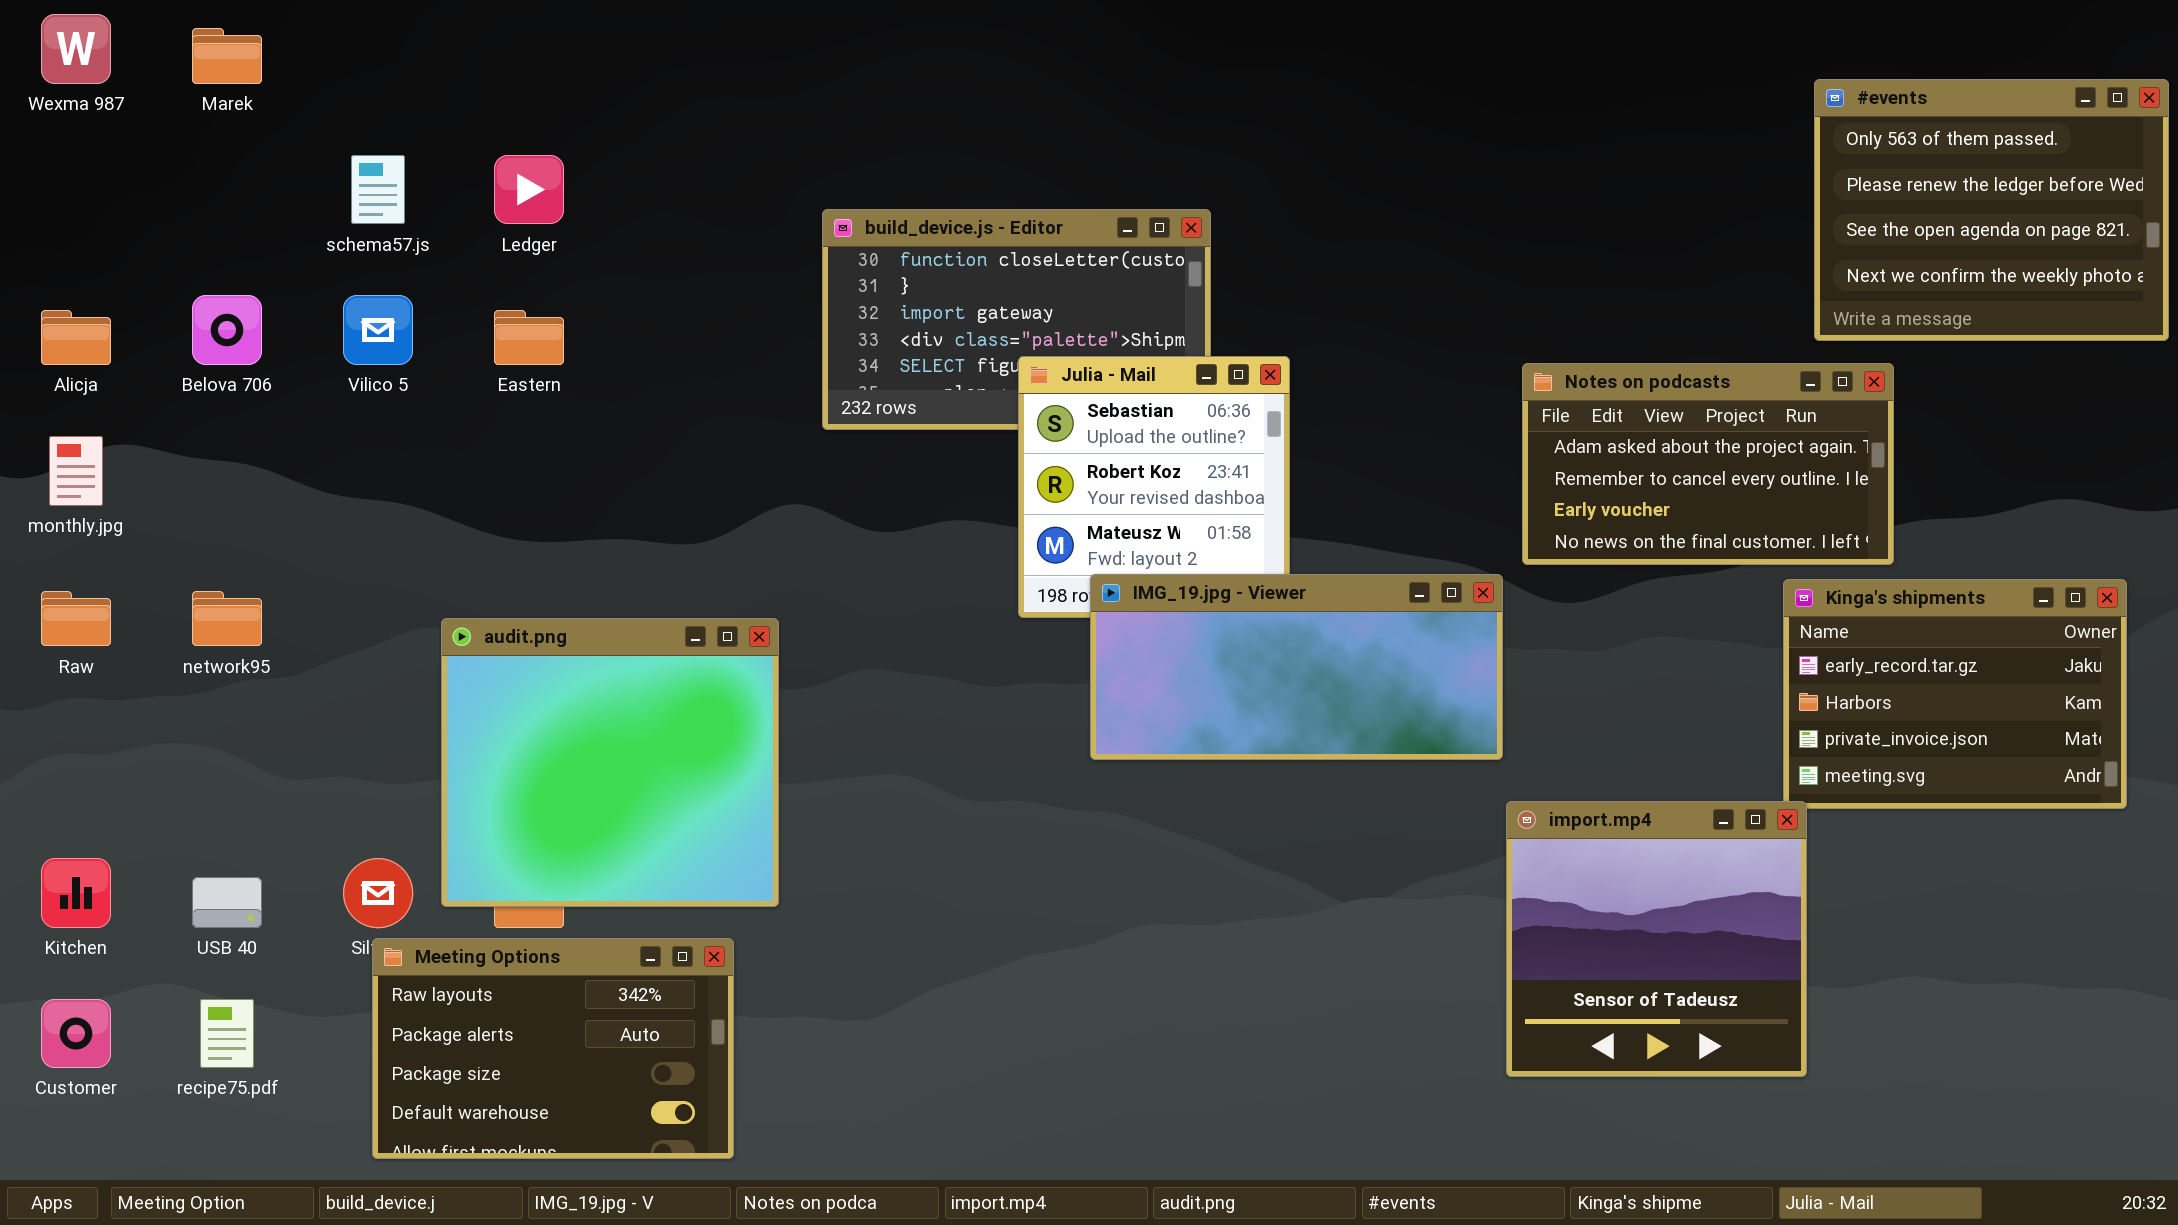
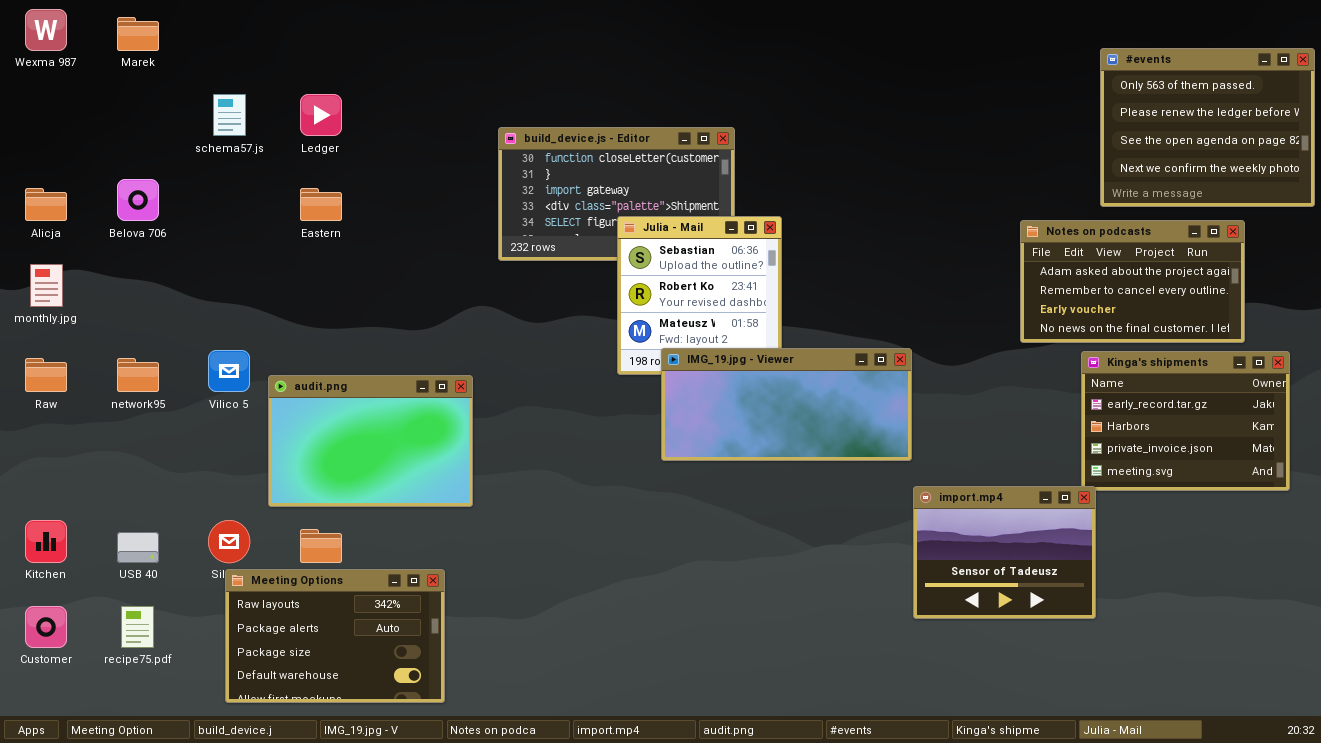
Vilico 5: [343,295,413,365] -> [208,350,250,392], moved
Notes on podcasts: [1522,363,1894,565] -> [1020,220,1245,343], moved
audit.png: [441,618,779,907] -> [268,375,473,507], resized
import.mp4: [1506,801,1807,1077] -> [913,486,1096,619], resized

